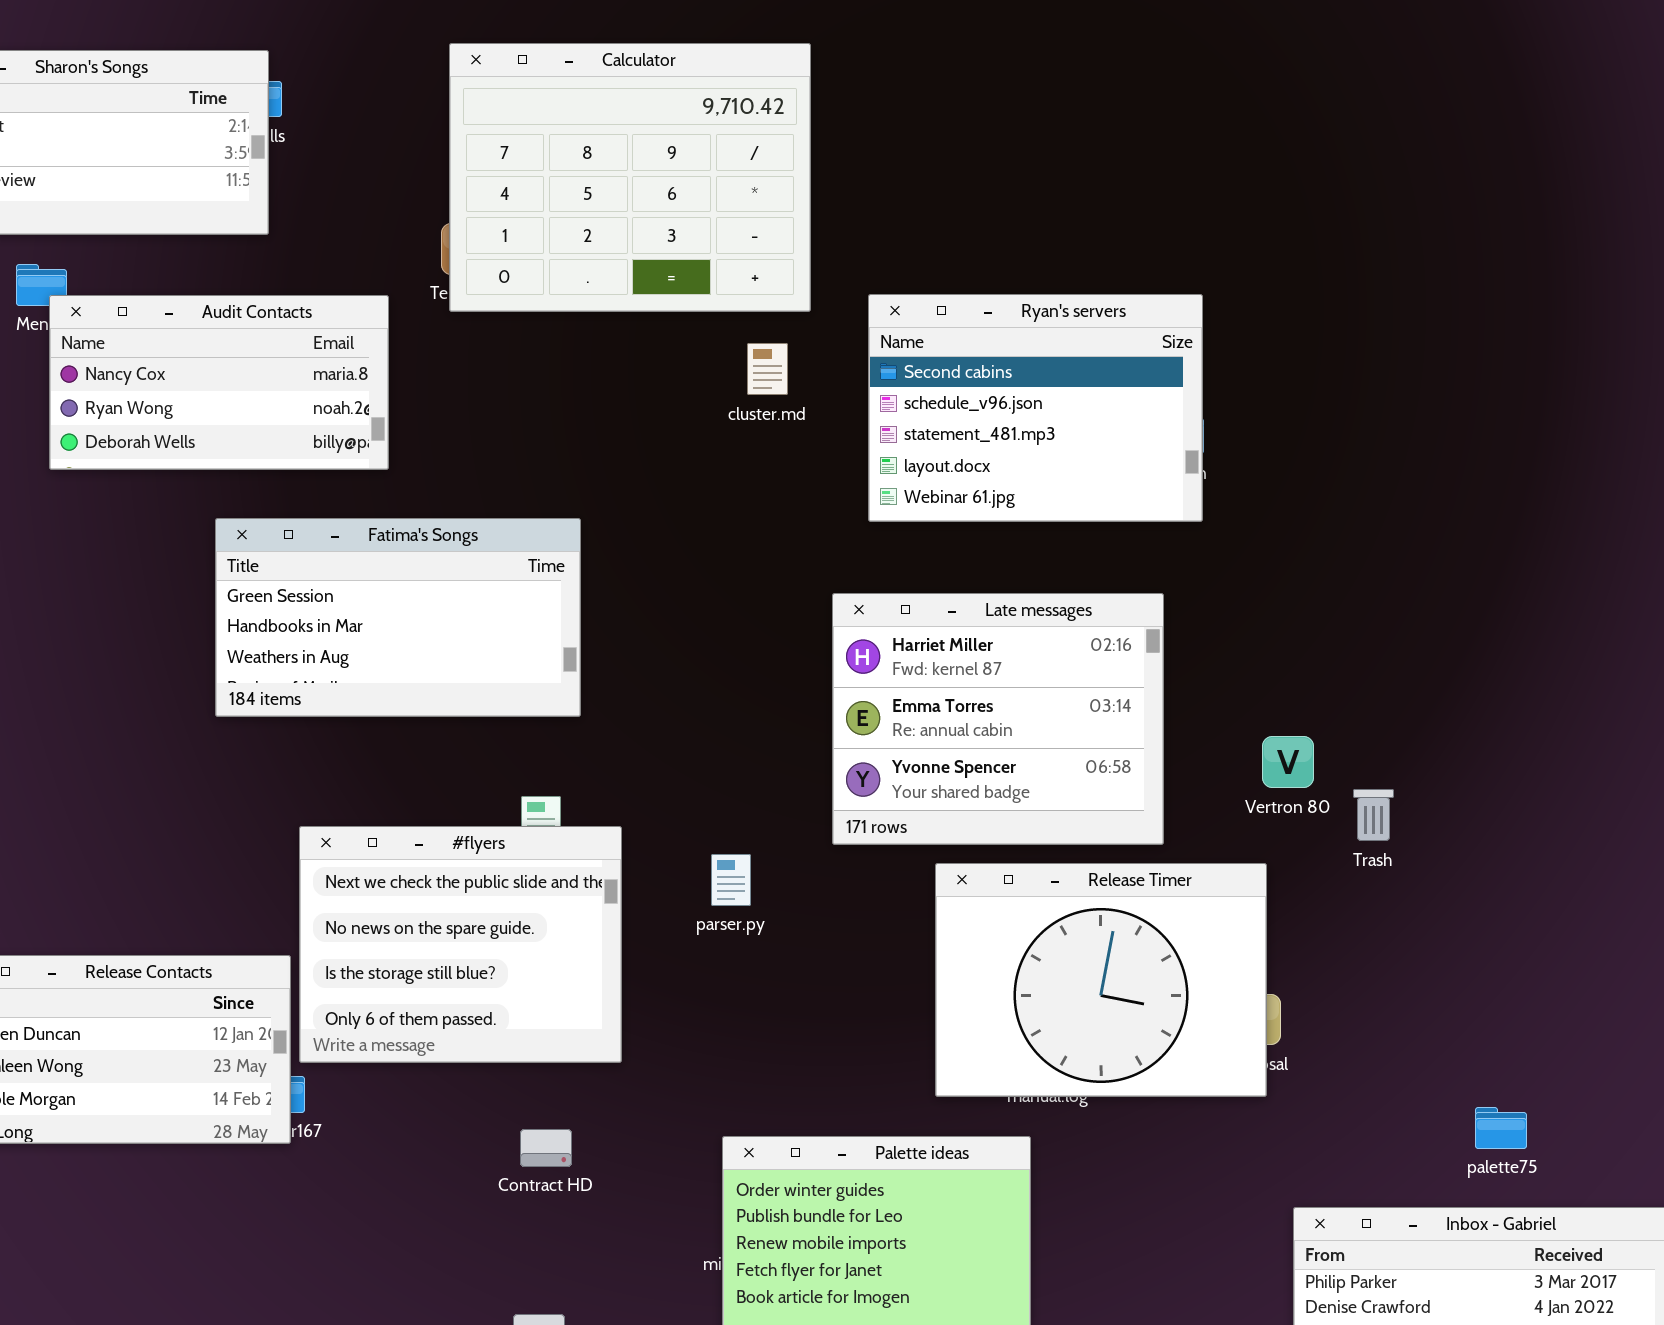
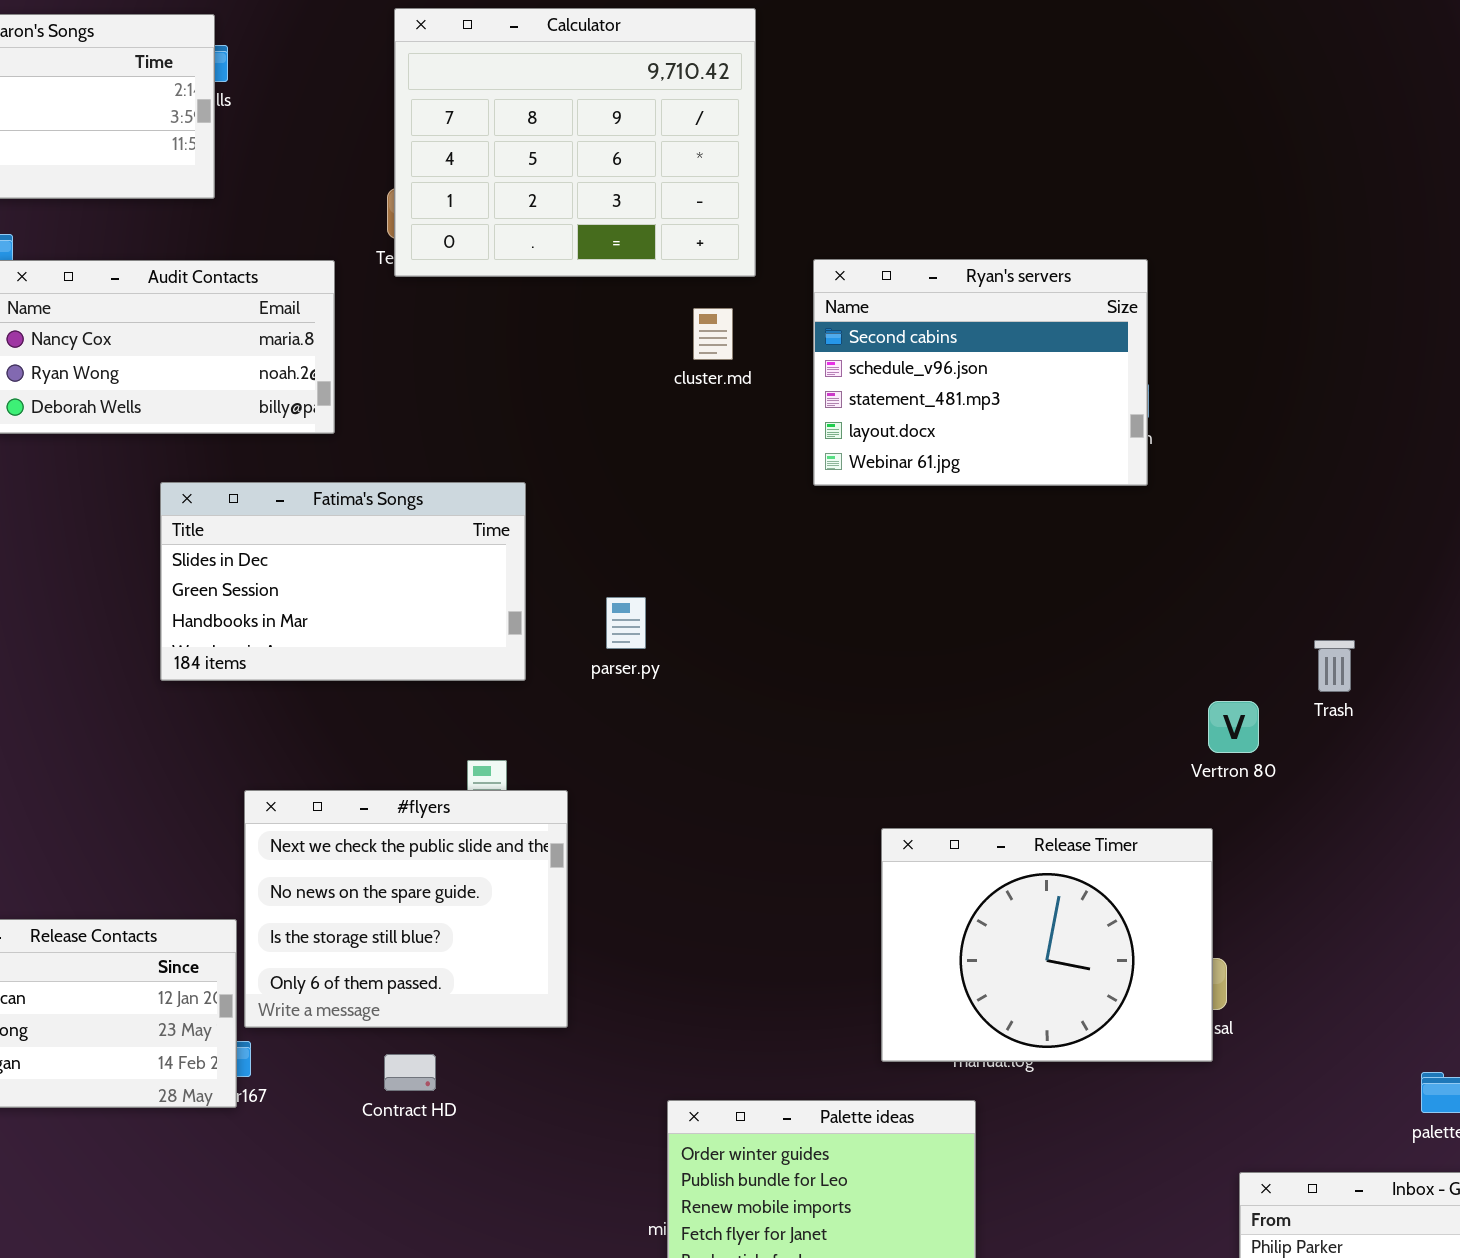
Fatima's Songs: [215,518,581,717] -> [160,482,526,681], scrolled up 1 row
Late messages: [832,593,1164,845] -> none, closed
Trash: [1353,789,1394,841] -> [1314,640,1355,692], moved
parser.py: [711,854,751,906] -> [606,597,646,649], moved
Contract HD: [520,1129,572,1167] -> [384,1054,436,1091], moved

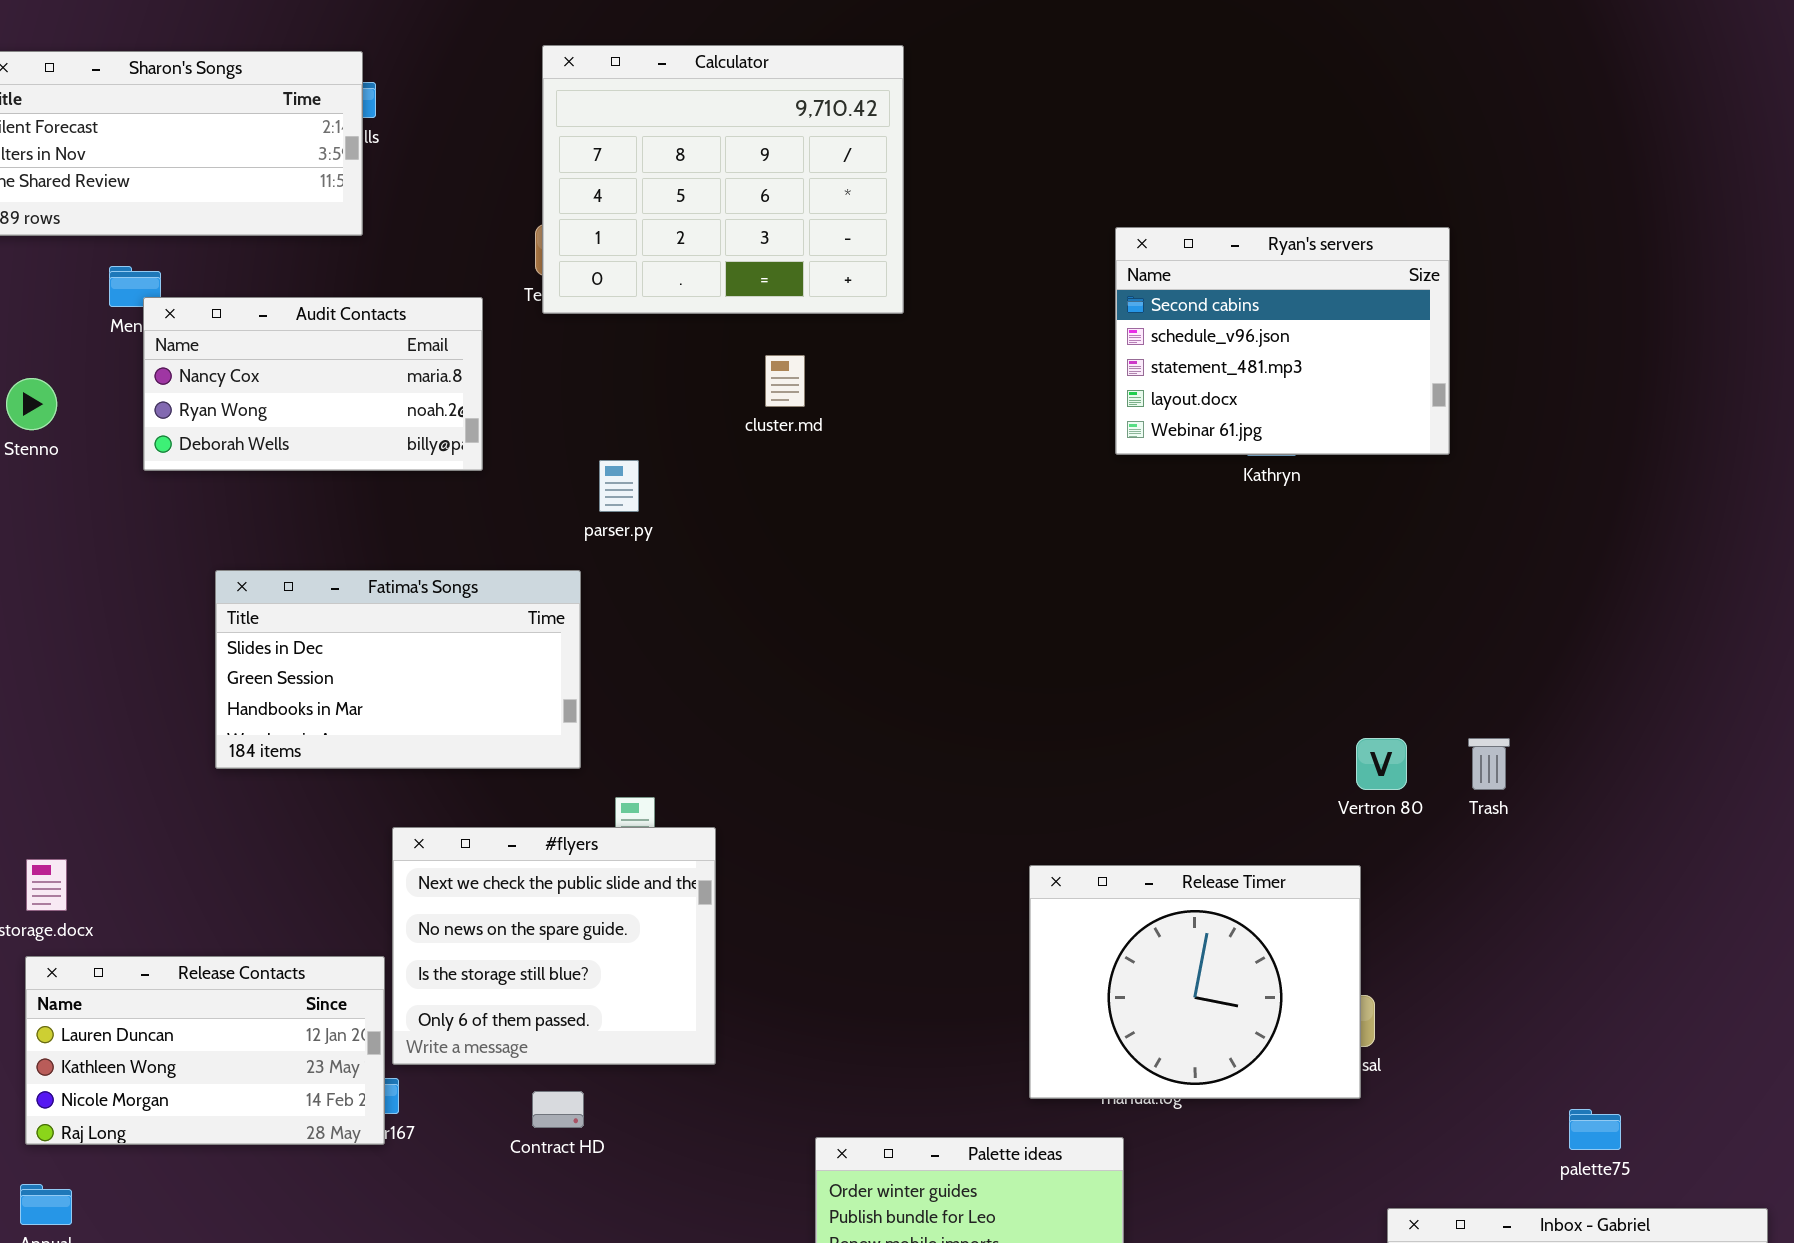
Ryan's servers: [813,259,1148,486] -> [1115,227,1450,455], moved
cluster.md: [693,308,733,360] -> [765,355,805,407], moved
Fatima's Songs: [160,482,526,681] -> [215,570,581,769], moved
parser.py: [606,597,646,649] -> [599,460,639,512], moved
Trash: [1314,640,1355,692] -> [1468,738,1510,790], moved

